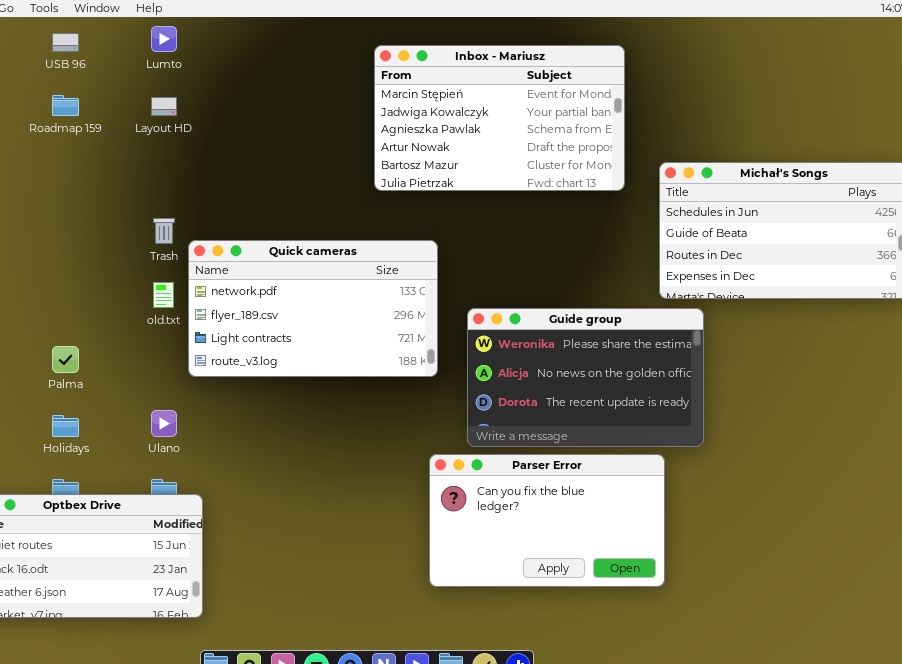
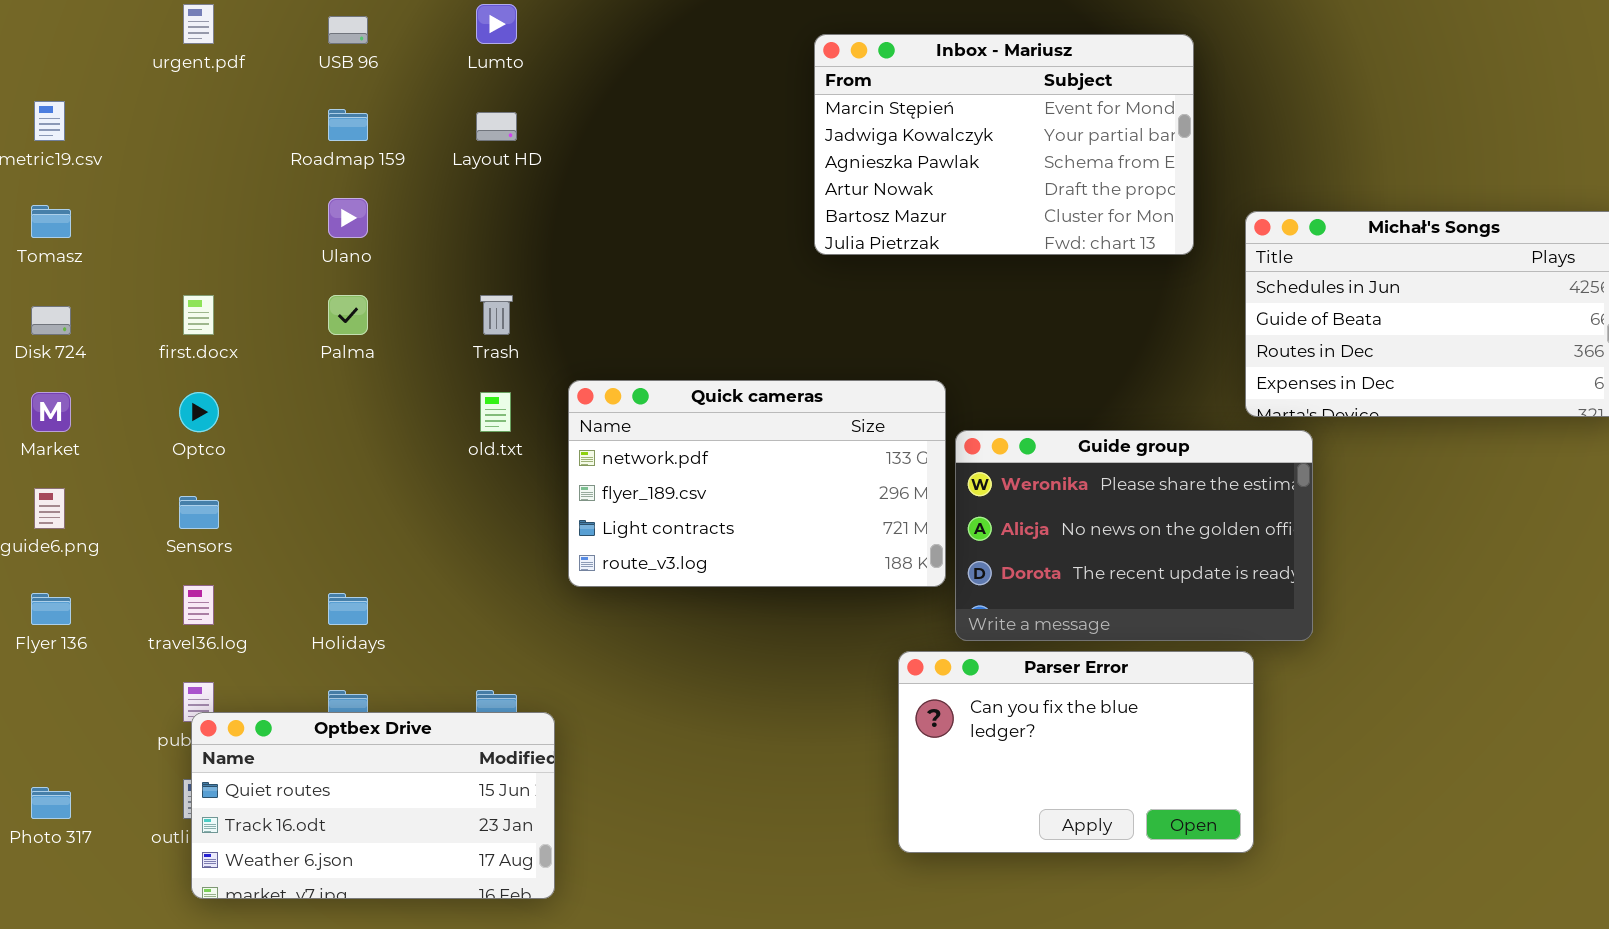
Quick cameras: [188,240,438,377] -> [568,380,946,587], moved
Palma: [52,346,79,373] -> [328,295,368,335], moved
Ulano: [151,410,177,437] -> [328,198,368,238], moved

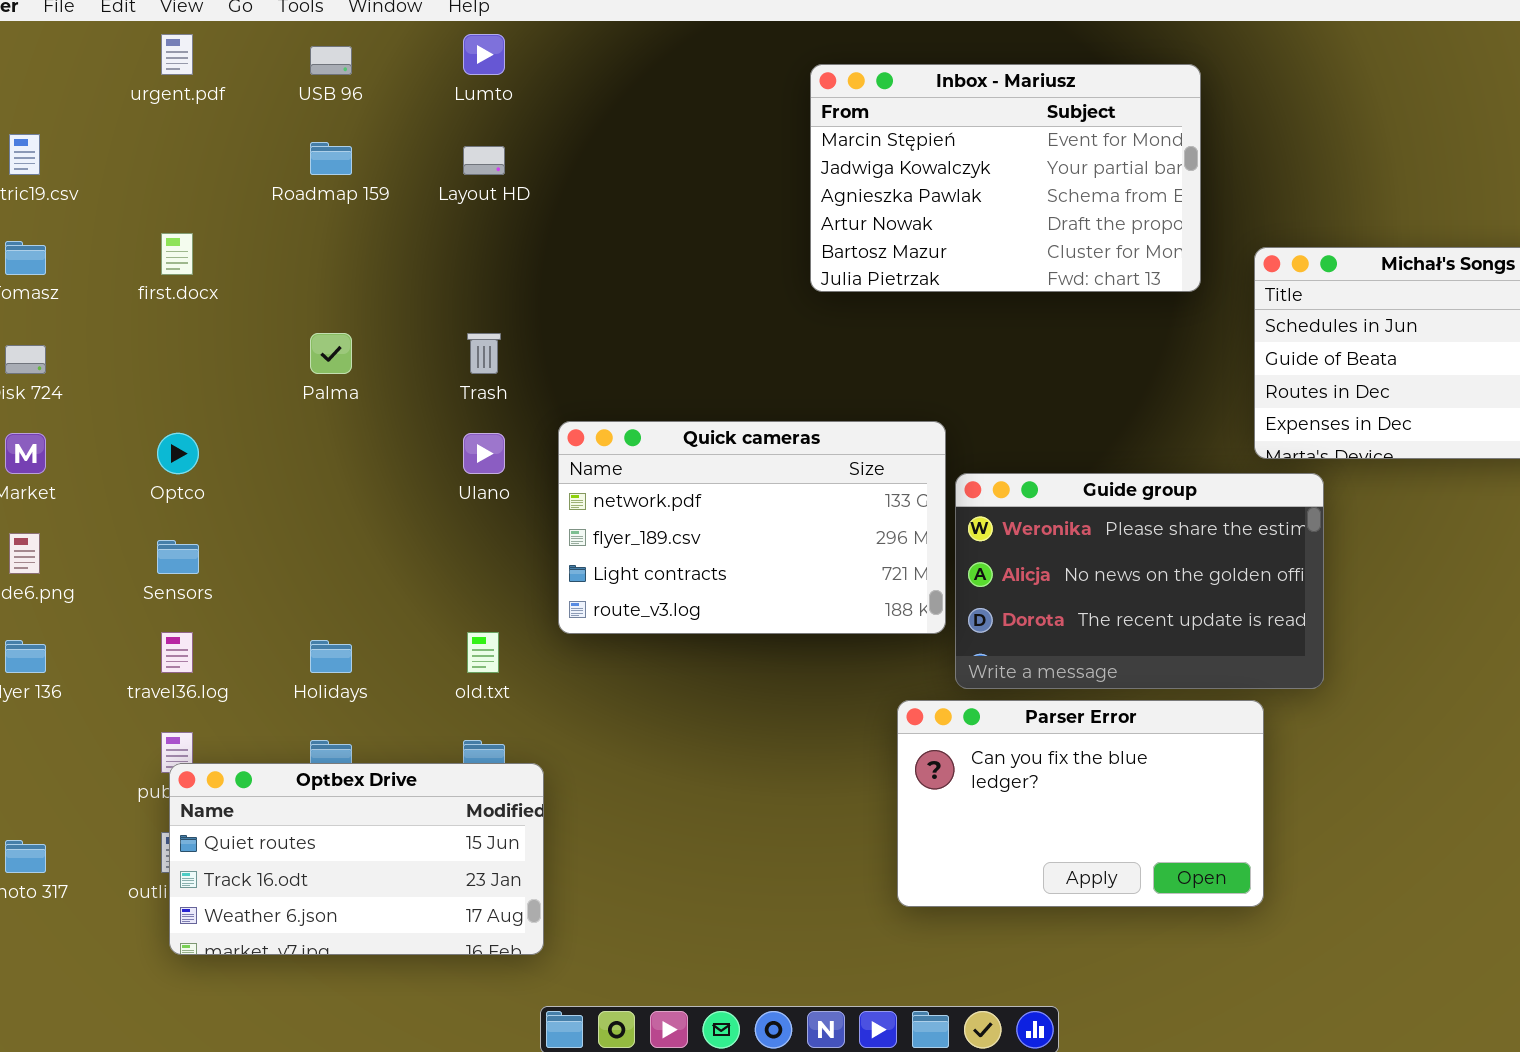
Ulano: [328,198,368,238] -> [463,433,505,474], moved
first.docx: [183,295,214,335] -> [161,233,193,275], moved
old.txt: [480,392,511,432] -> [467,632,499,673], moved

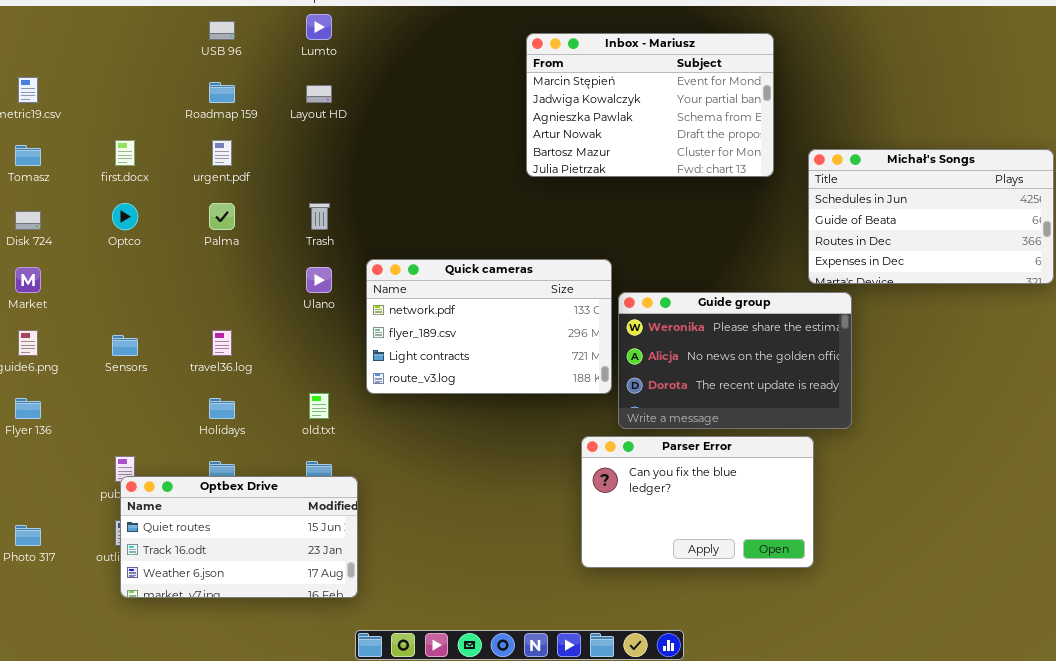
urgent.pdf: [161,34,193,75] -> [212,140,232,166], moved
Optco: [157,433,199,474] -> [112,203,138,230], moved
travel36.log: [161,632,193,673] -> [212,330,232,356], moved

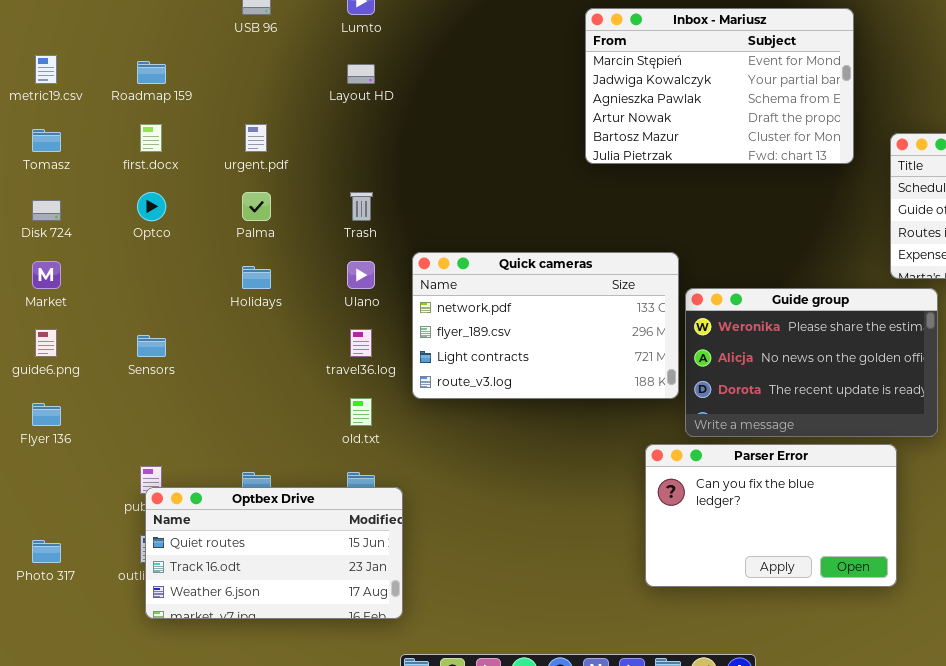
Roadmap 159: [209,82,235,103] -> [137,61,166,84], moved
travel36.log: [212,330,232,356] -> [350,329,372,357], moved
Holidays: [209,398,235,419] -> [242,266,271,289], moved

